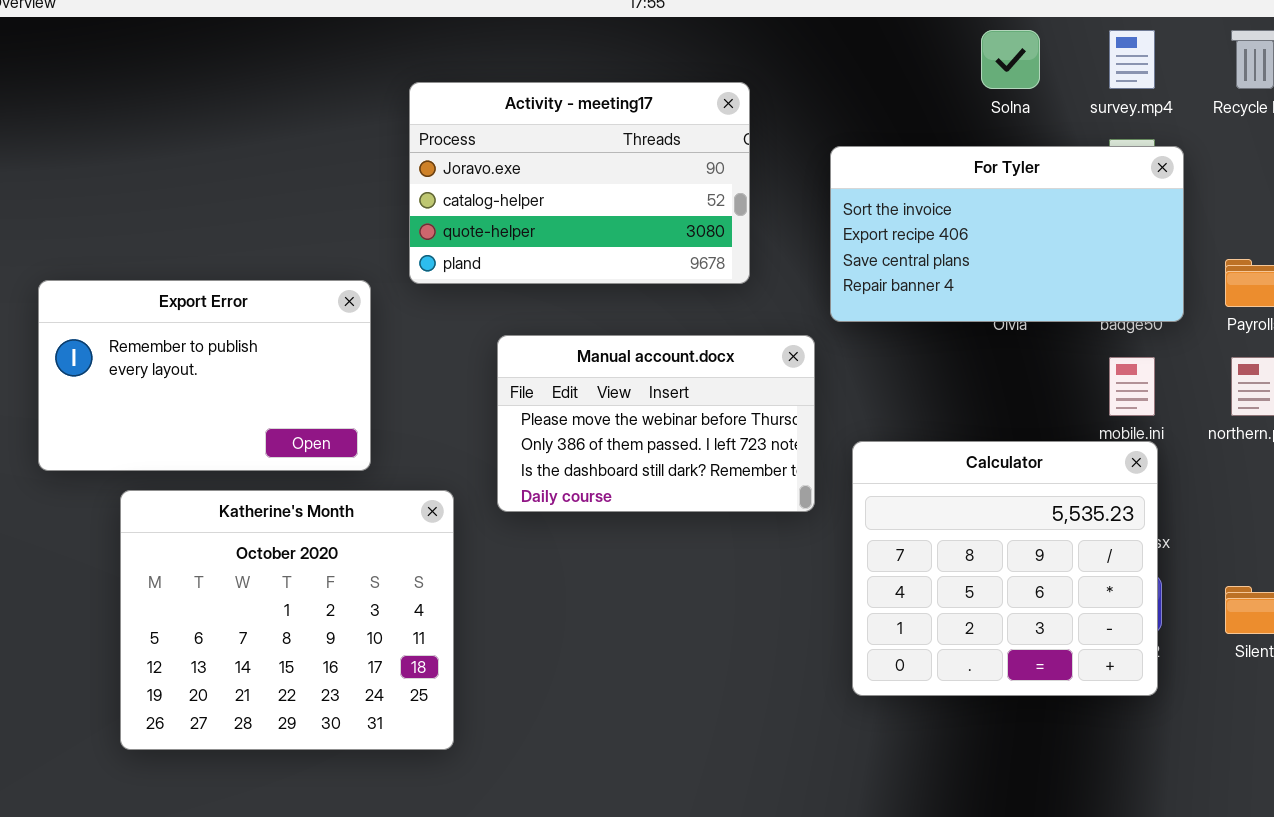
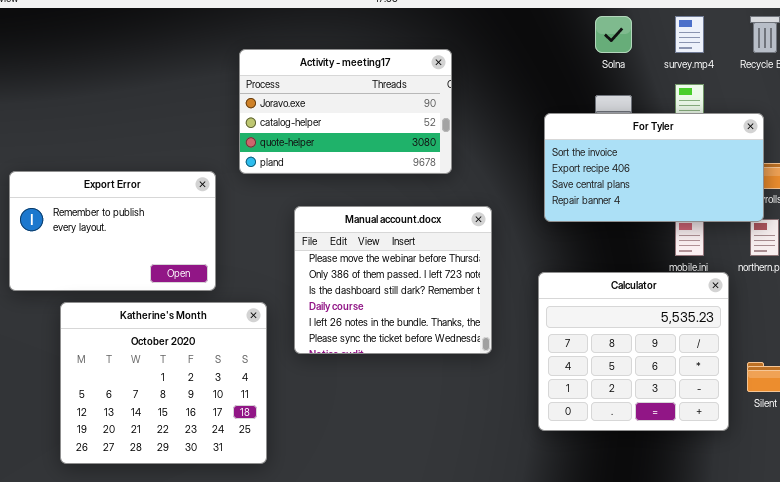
For Tyler: [830,146,1184,322] -> [544,113,764,222], moved
Manual account.docx: [497,335,815,512] -> [294,206,492,354], resized
Calculator: [852,441,1158,696] -> [538,272,729,431], moved

